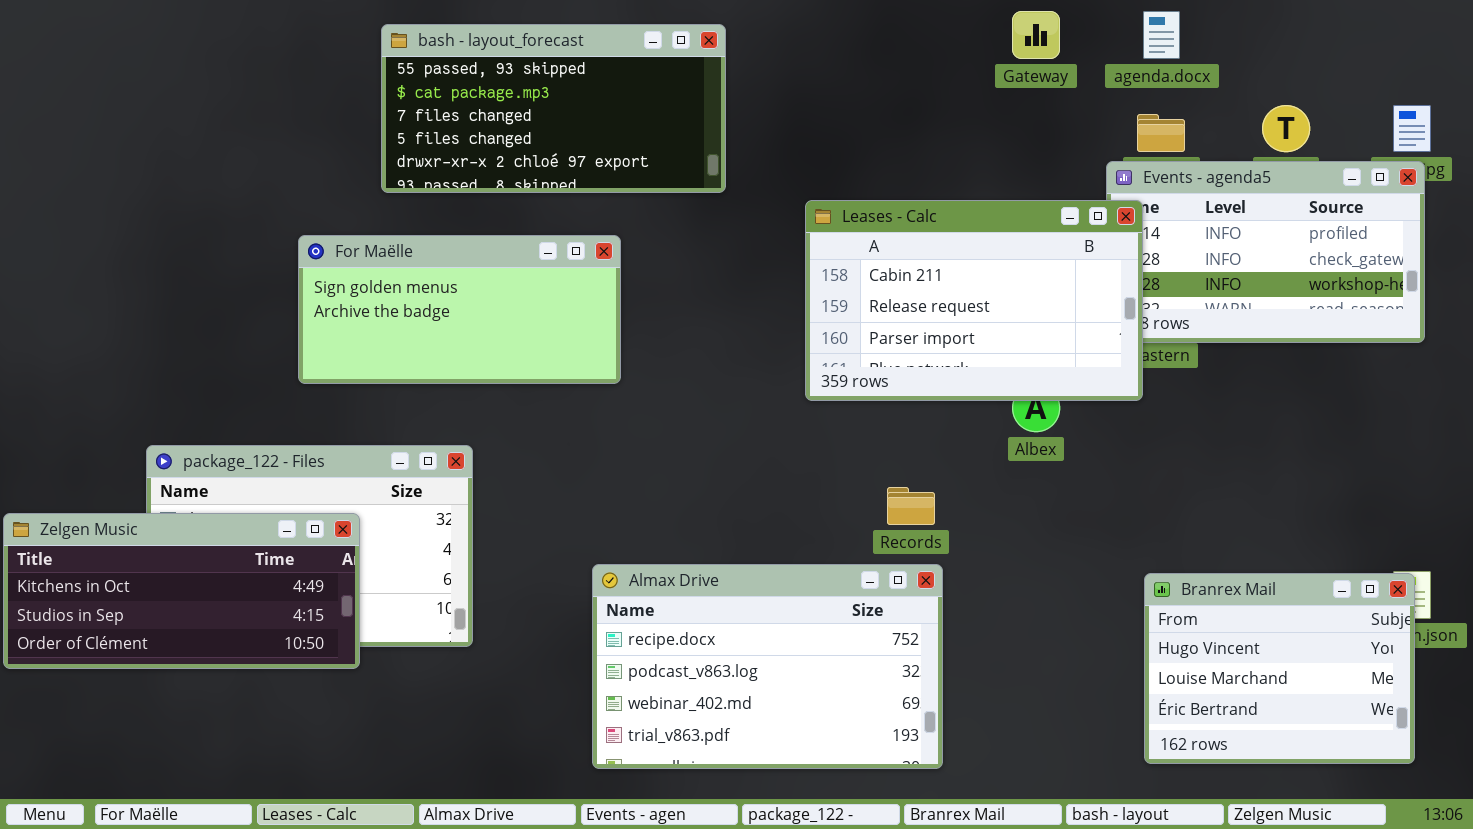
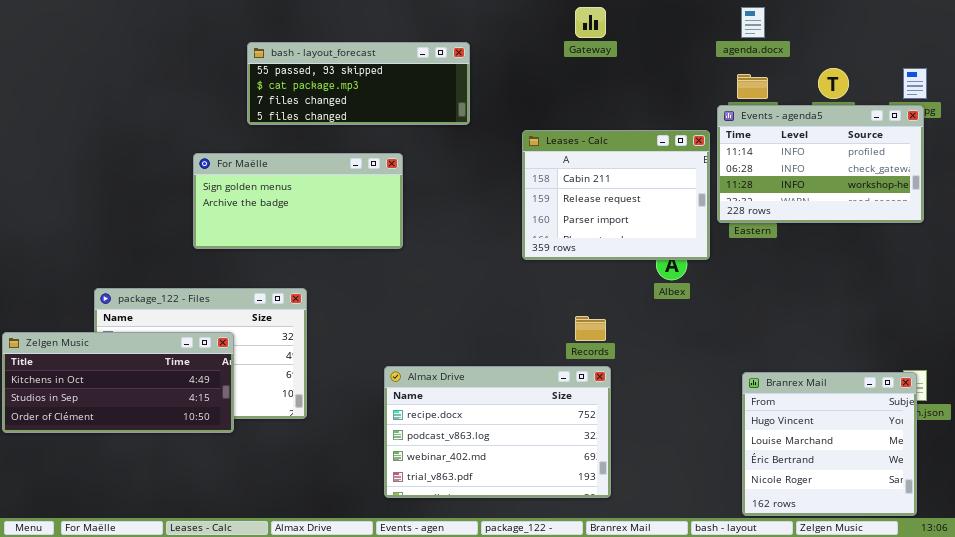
Gateway: [1012,11,1060,59] -> [575,7,606,38], moved
bash - layout_forecast: [381,24,726,193] -> [247,42,470,125], resized
Leases - Calc: [805,200,1143,401] -> [522,130,710,260], resized
Branrex Mail: [1144,573,1415,764] -> [742,372,917,516], resized

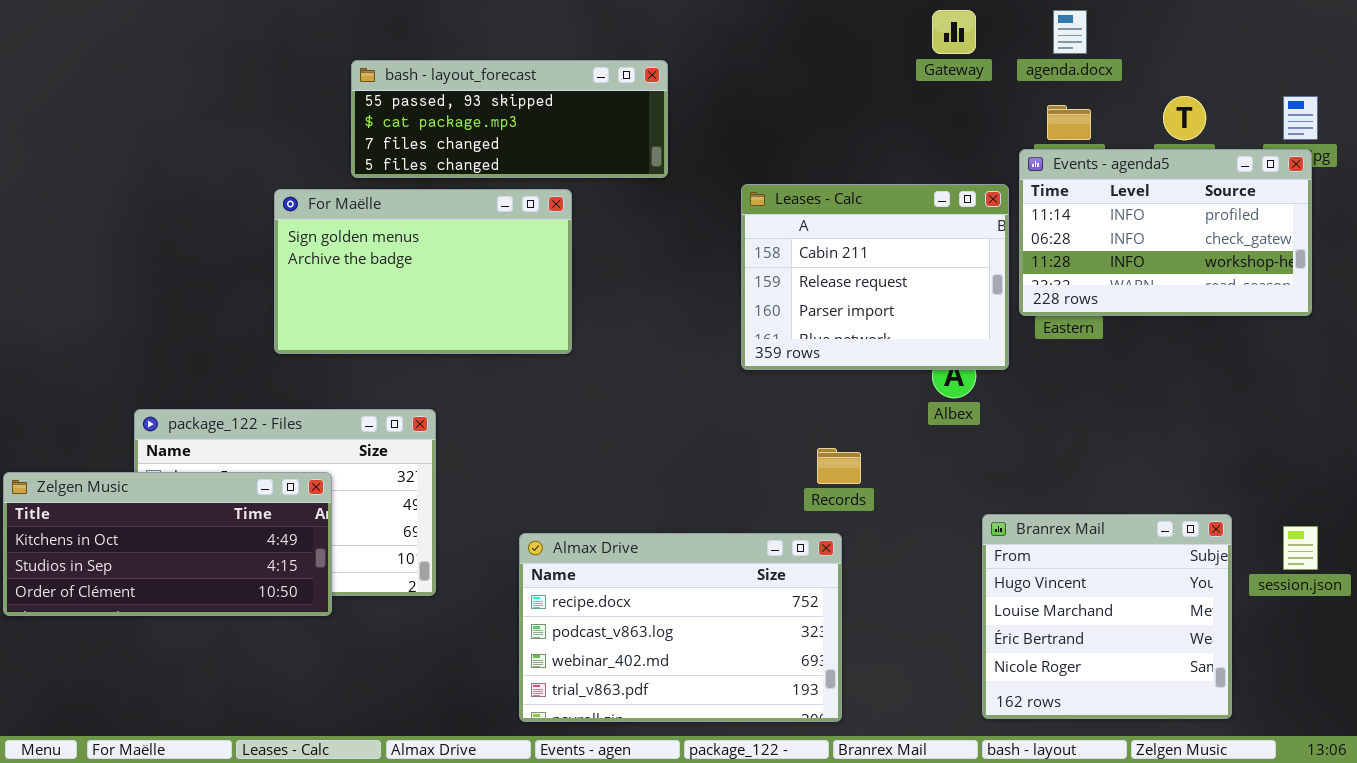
Gateway: [575,7,606,38] -> [932,10,976,54], moved
For Maëlle: [193,153,403,249] -> [274,189,572,354], resized
Almax Drive: [384,366,611,498] -> [519,533,842,722], moved
Branrex Mail: [742,372,917,516] -> [982,514,1232,719], moved

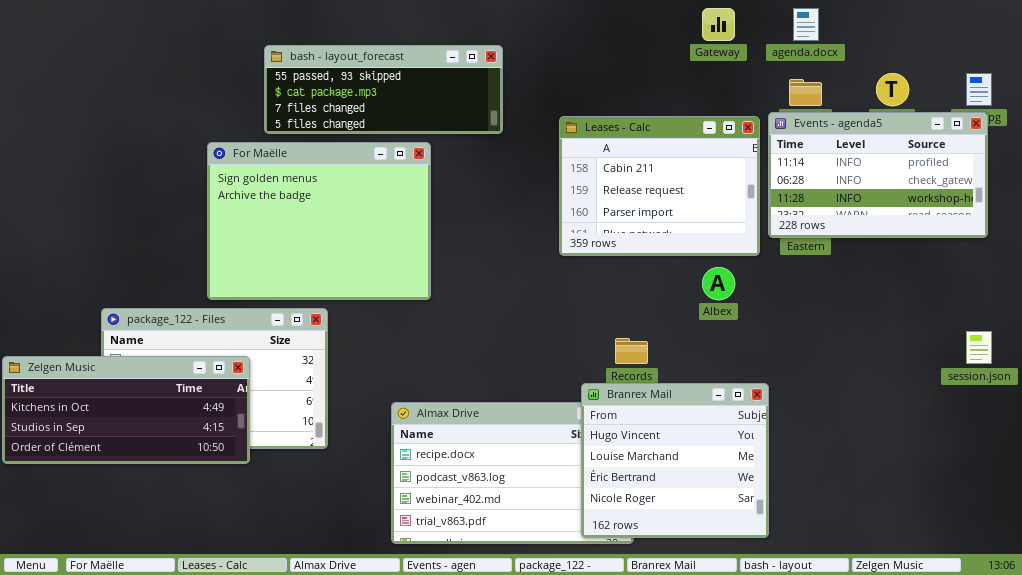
Leases - Calc: [741,184,1009,370] -> [559,116,760,256], moved
For Maëlle: [274,189,572,354] -> [207,142,431,300], resized
Branrex Mail: [982,514,1232,719] -> [581,383,769,538], moved
session.json: [1283,526,1318,570] -> [966,331,992,364], moved

